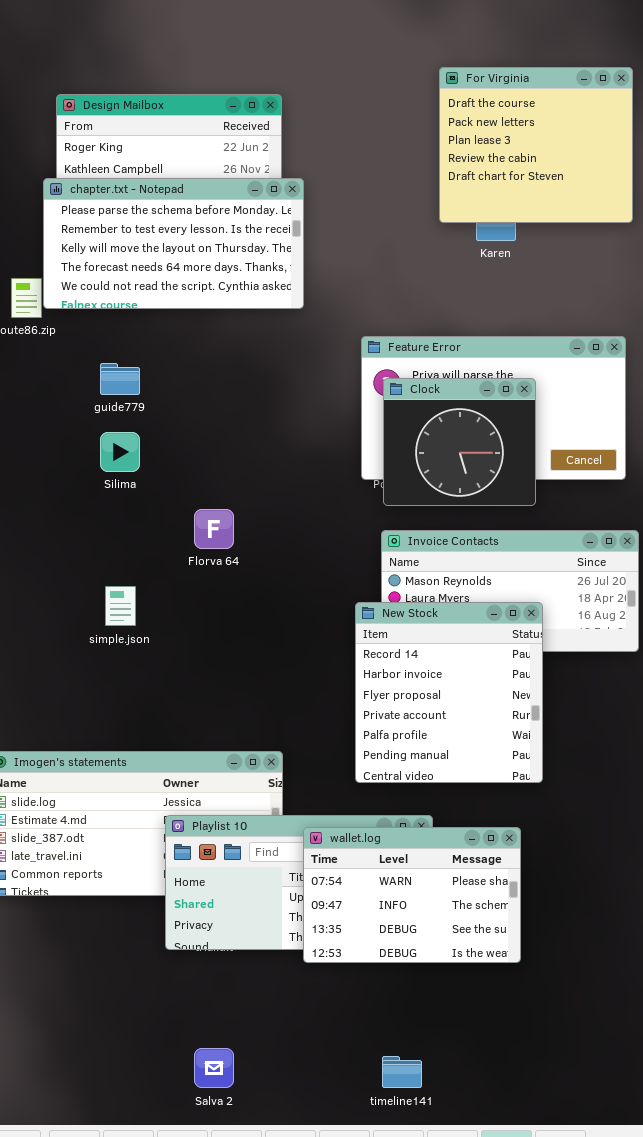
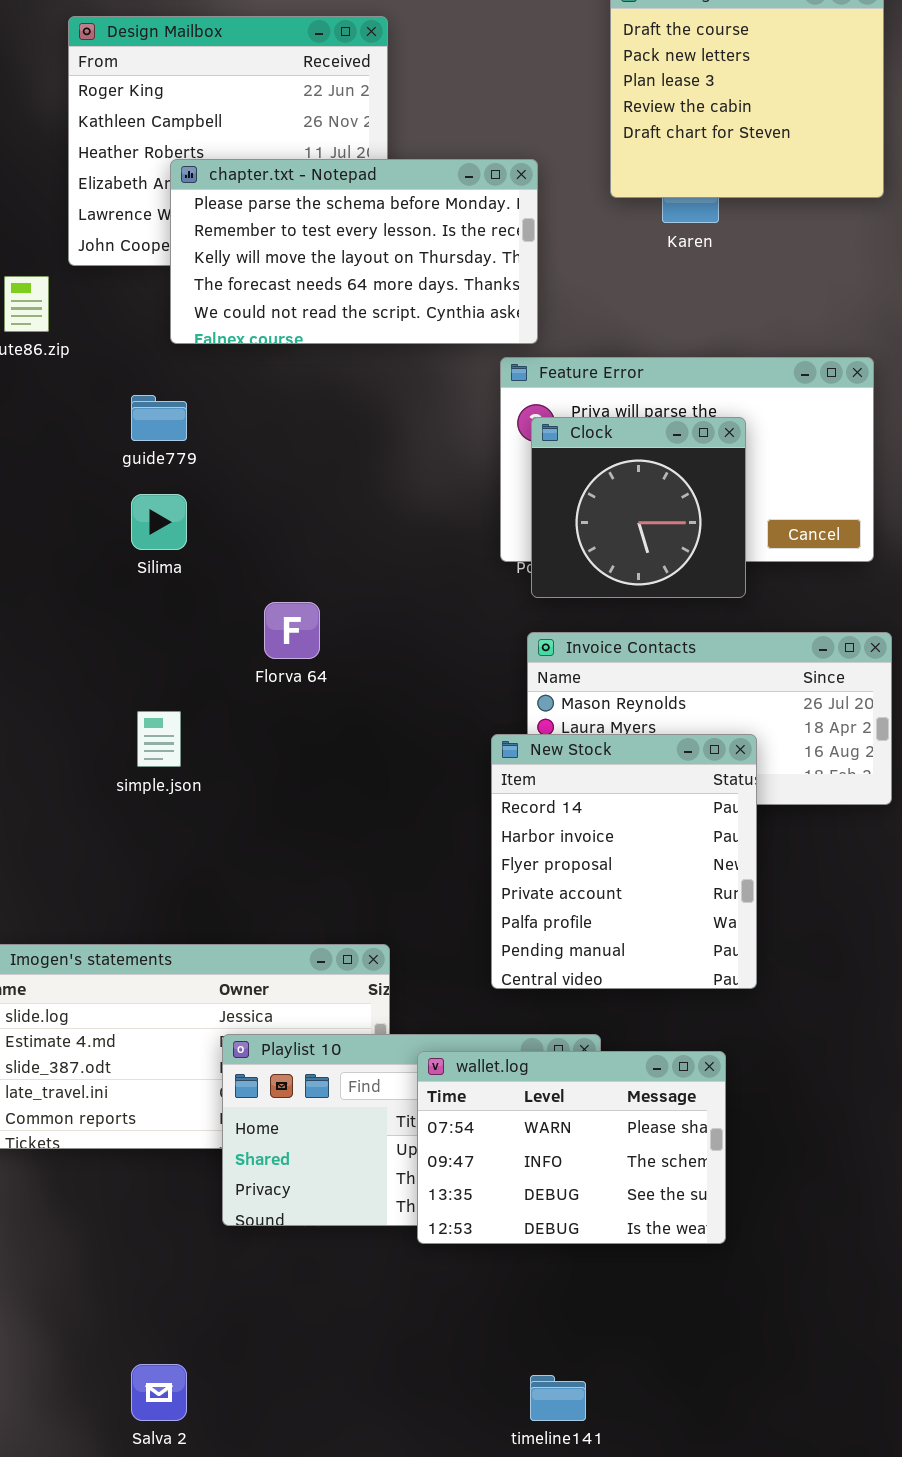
chapter.txt - Notepad: [43,178,304,309] -> [170,159,538,344], moved
Salva 2: [194,1048,234,1088] -> [131,1364,187,1421], moved

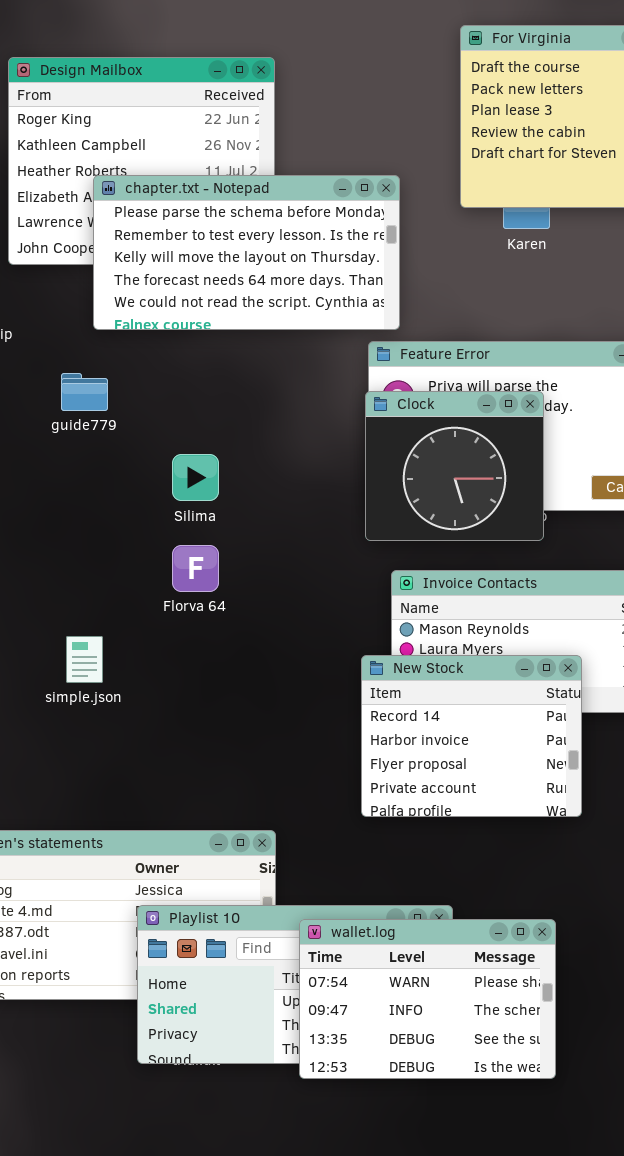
Clock: [531,417,746,598] -> [365,391,544,541], moved
Silima: [131,494,187,550] -> [172,454,219,501], moved
New Stock: [491,734,757,989] -> [361,655,582,817], resized

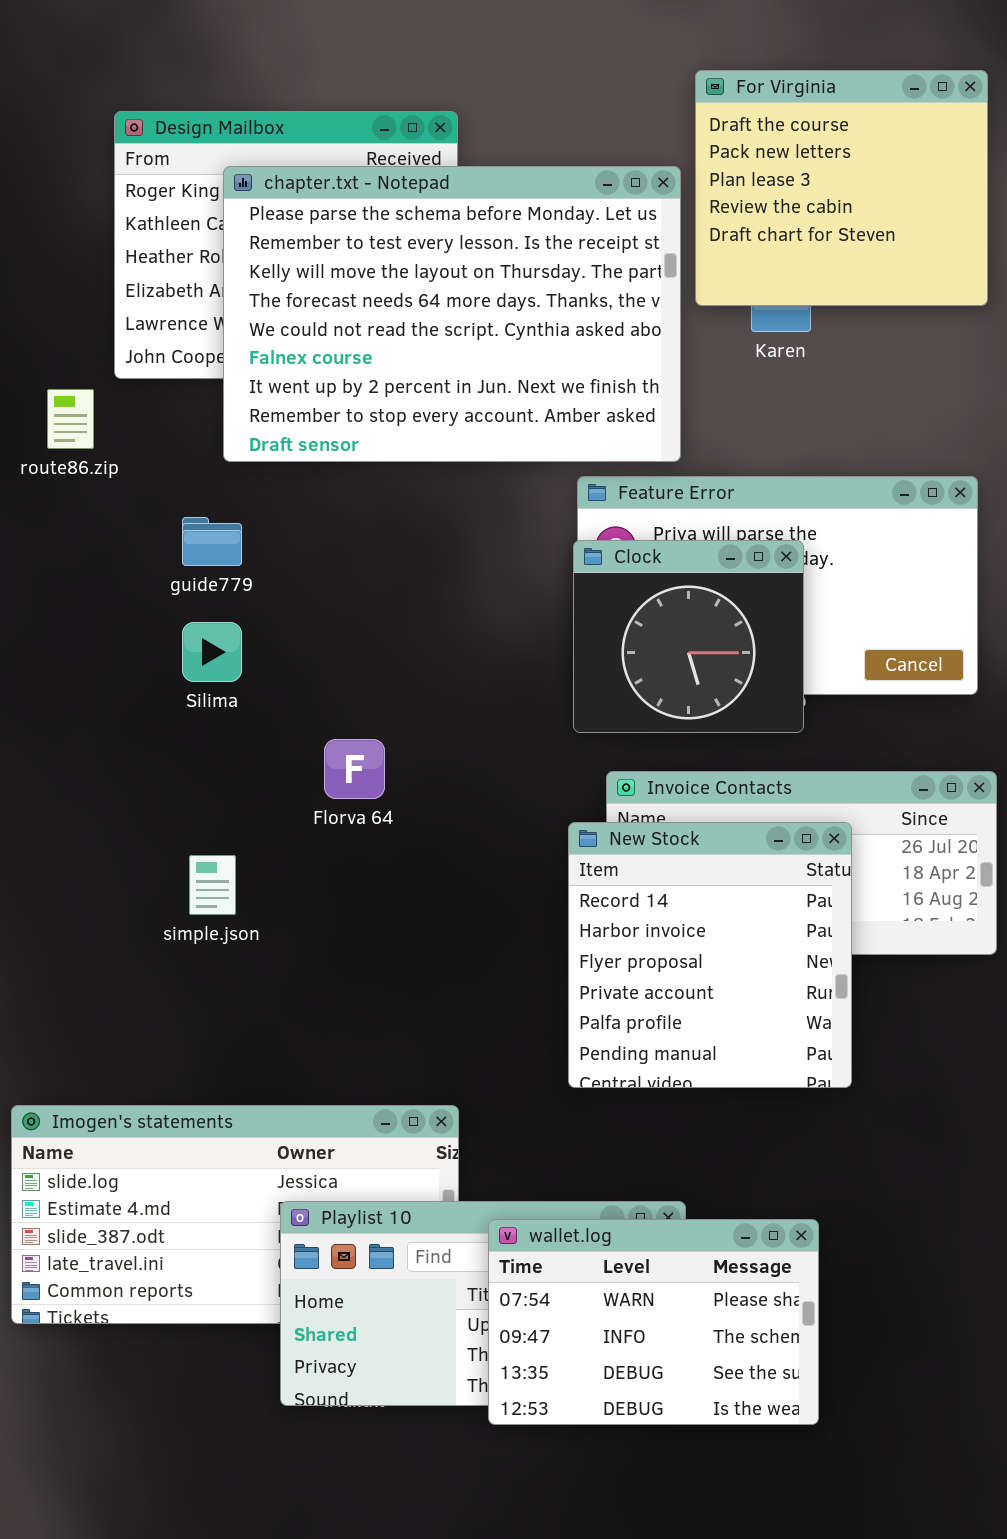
chapter.txt - Notepad: [93,175,400,330] -> [223,166,681,462], resized
Silima: [172,454,219,501] -> [182,622,242,682], moved
New Stock: [361,655,582,817] -> [568,822,852,1088], resized

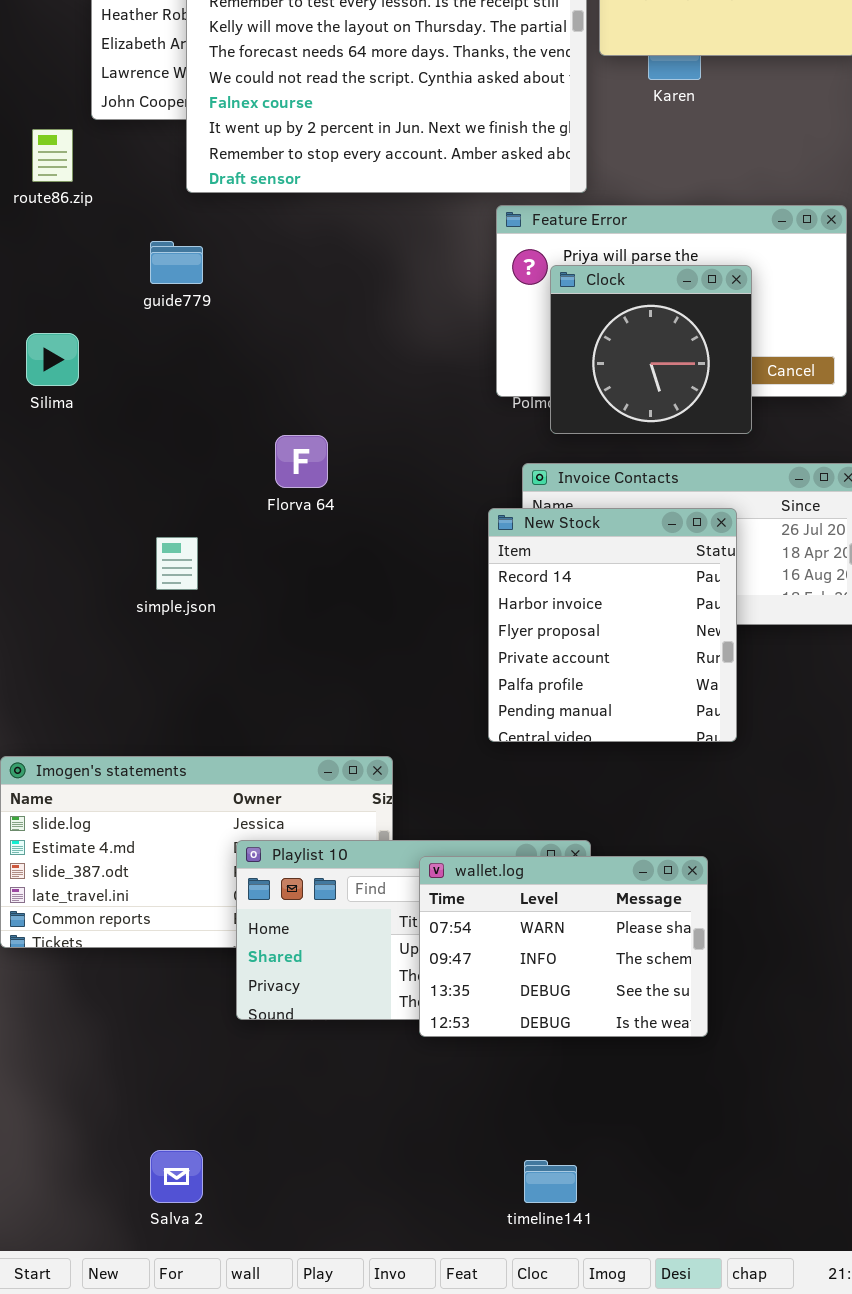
Clock: [573,540,804,733] -> [550,265,752,434], moved
Silima: [182,622,242,682] -> [26,333,79,386], moved

